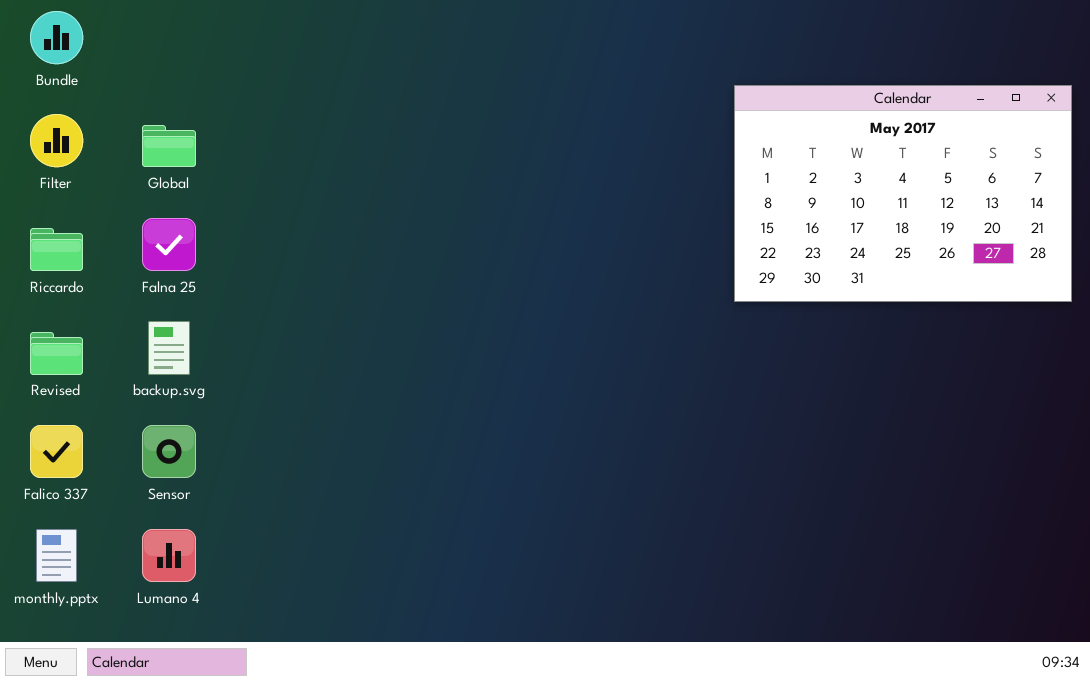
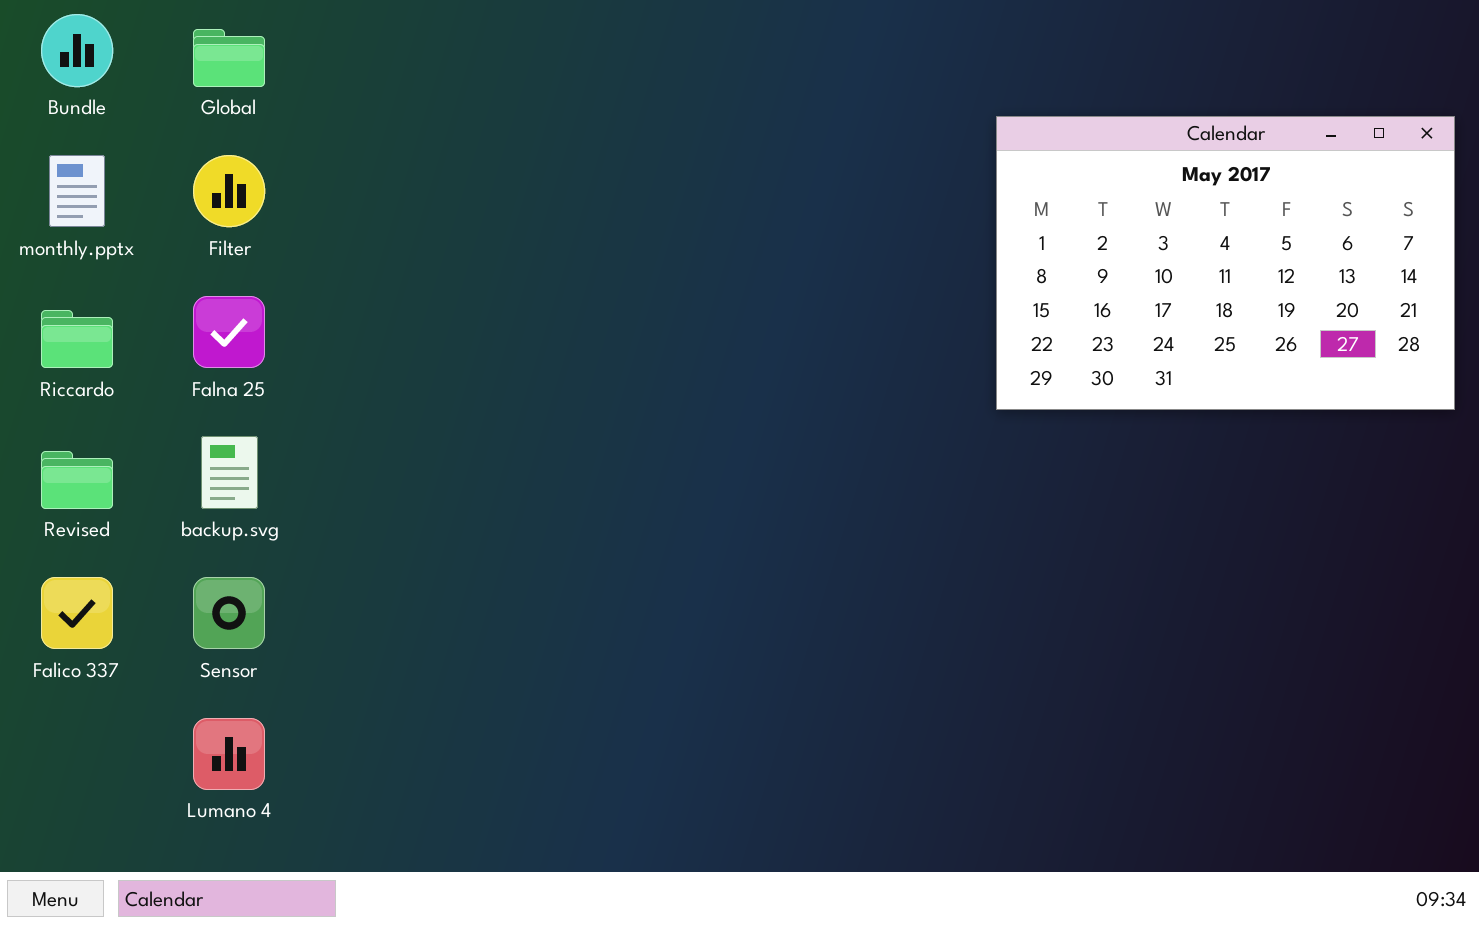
Filter: [30,114,83,167] -> [193,155,265,227], moved
Global: [142,125,196,167] -> [193,29,265,87], moved
monthly.pptx: [36,529,77,582] -> [49,155,105,227], moved

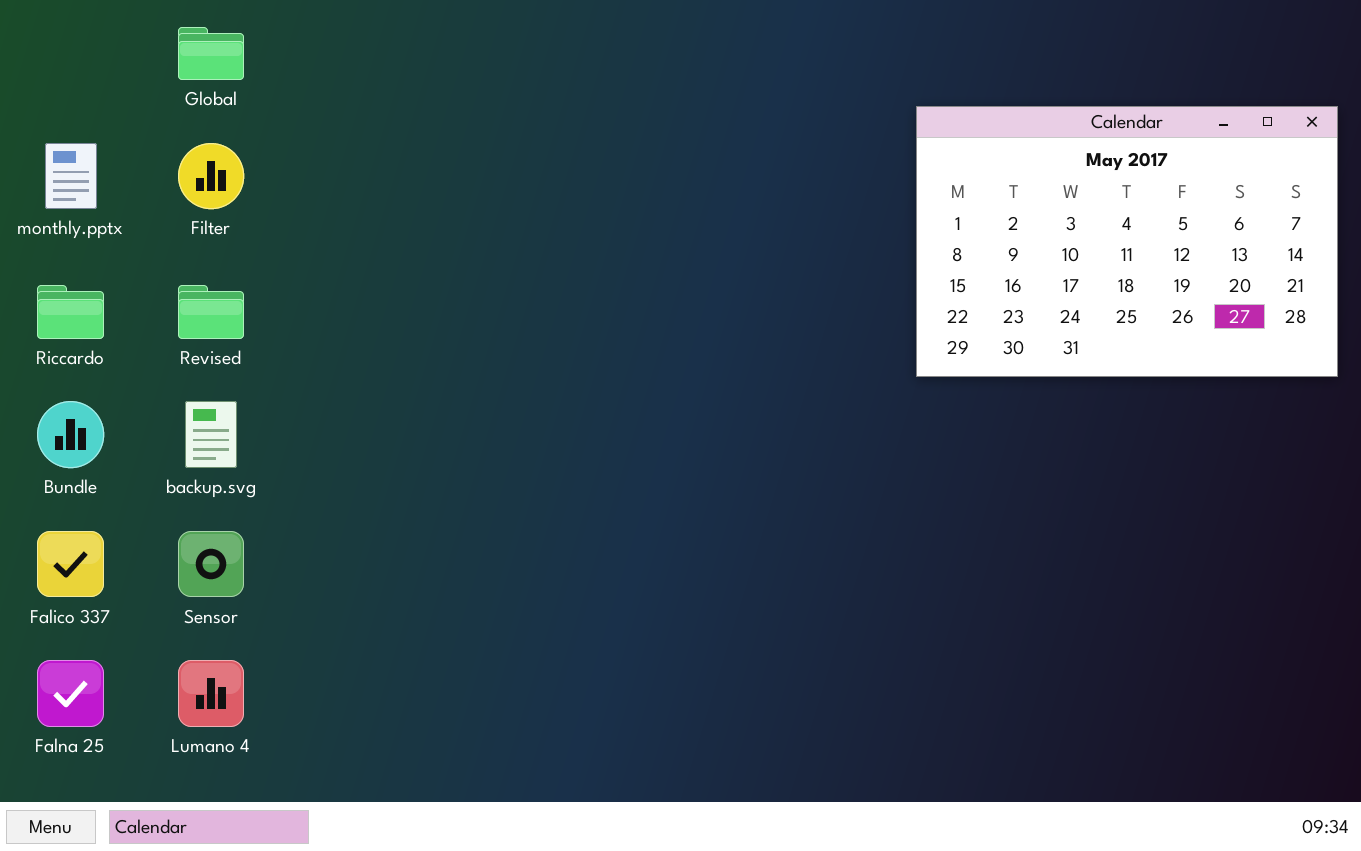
Bundle: [41,14,113,87] -> [37,401,104,468], moved
Falna 25: [193,296,265,368] -> [37,660,104,727], moved
Revised: [41,451,113,509] -> [178,285,244,339], moved

